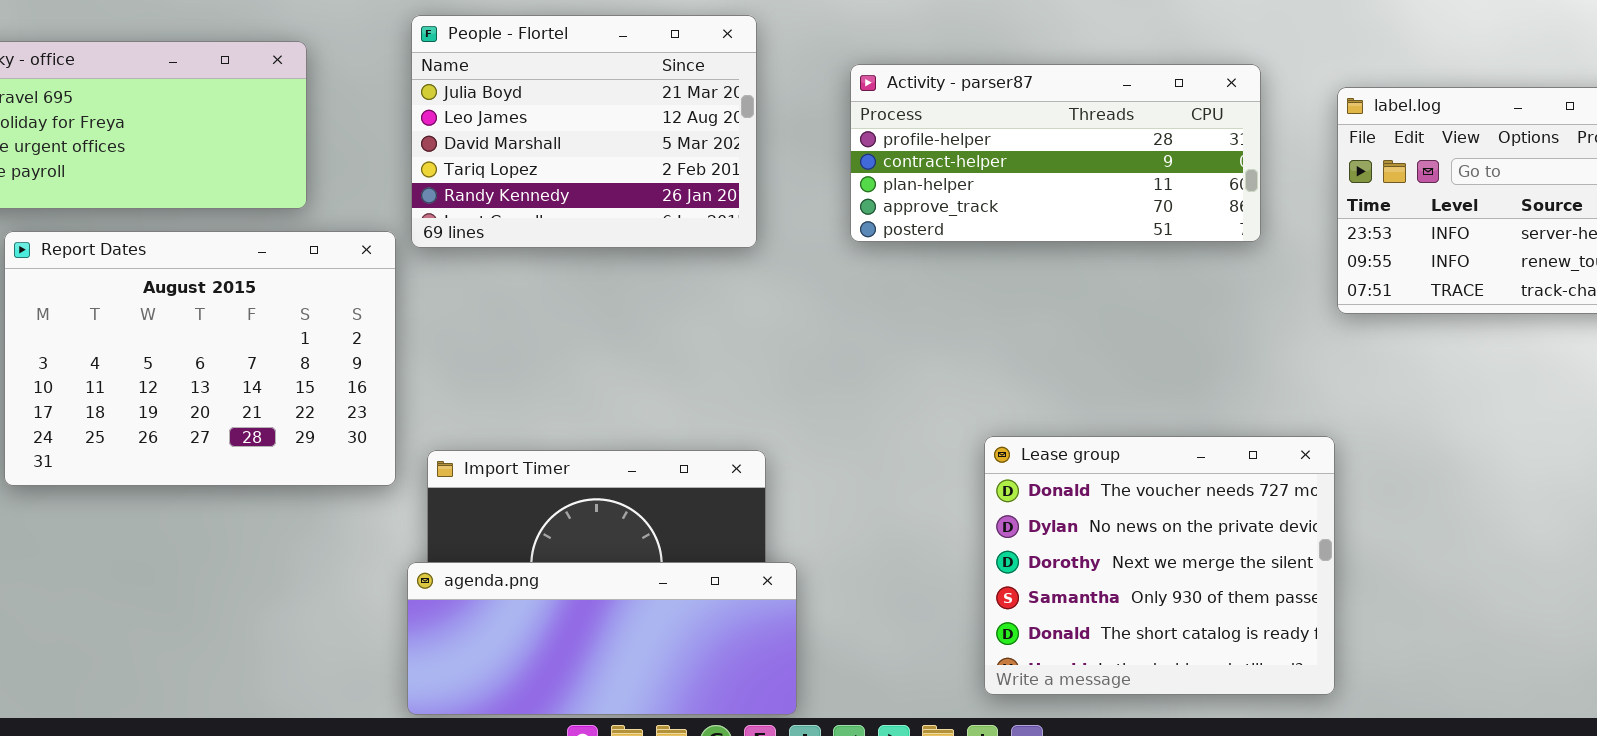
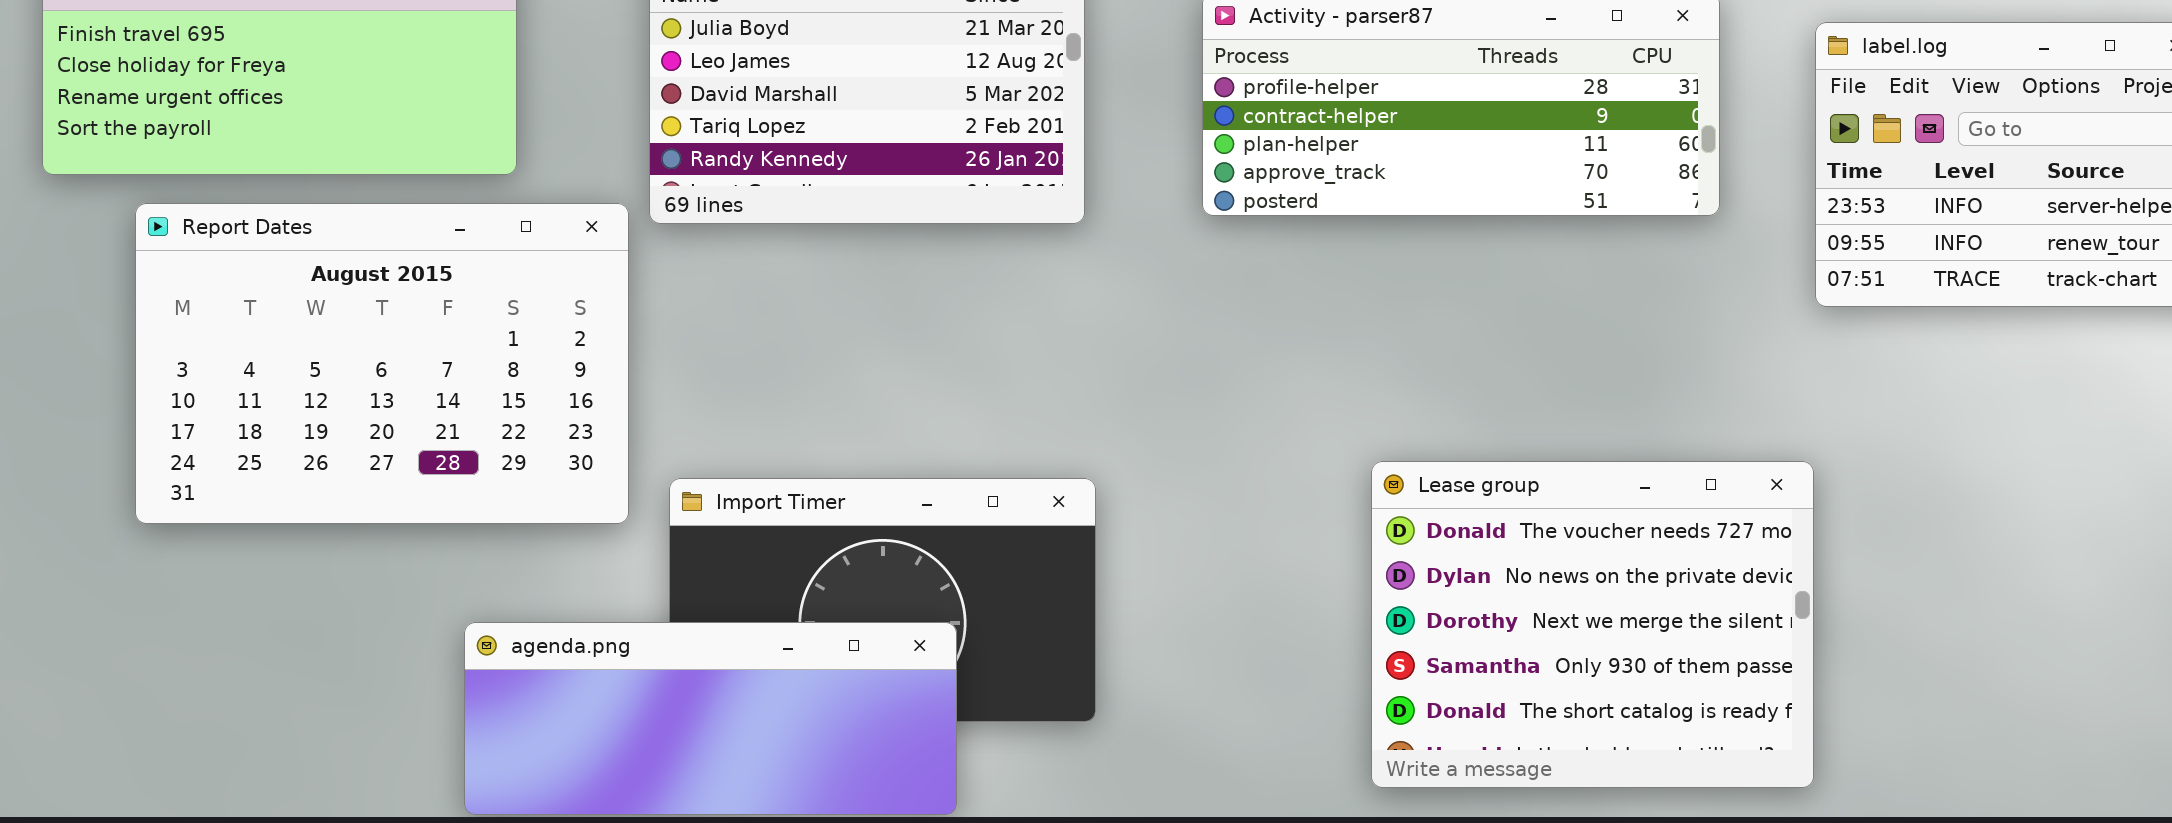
agenda.png: [407,562,797,715] -> [464,622,957,815], moved

